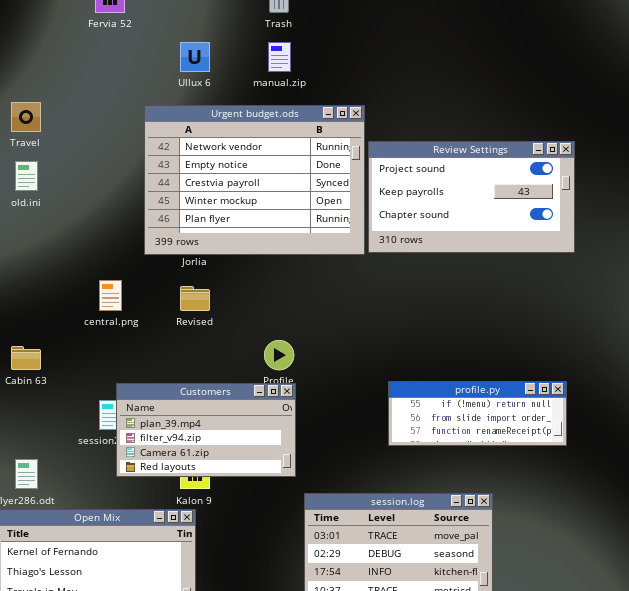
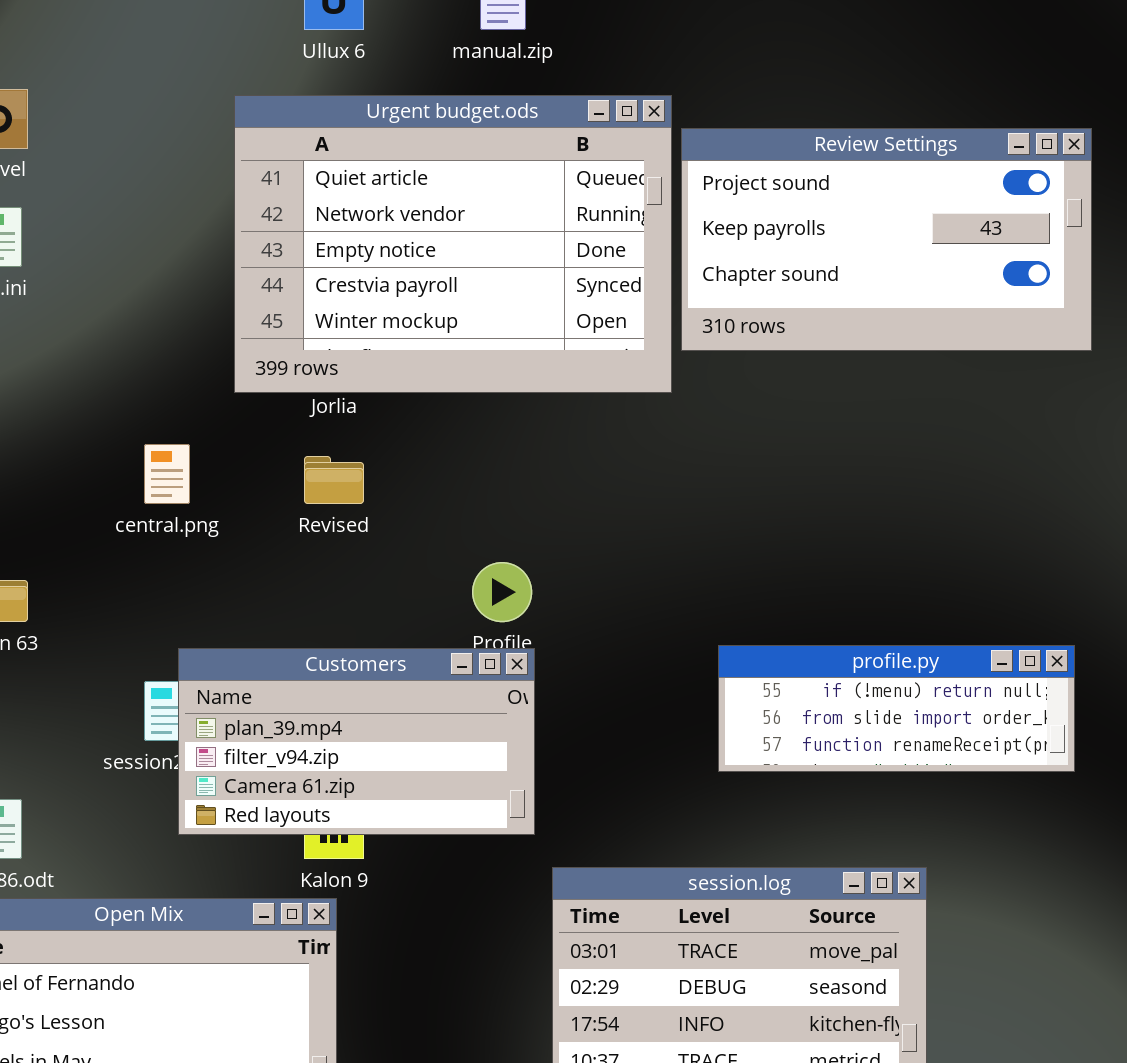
Urgent budget.ods: [144,105,365,255] -> [234,95,672,393], scrolled up 1 row
Review Settings: [368,141,575,253] -> [681,128,1092,351], moved

